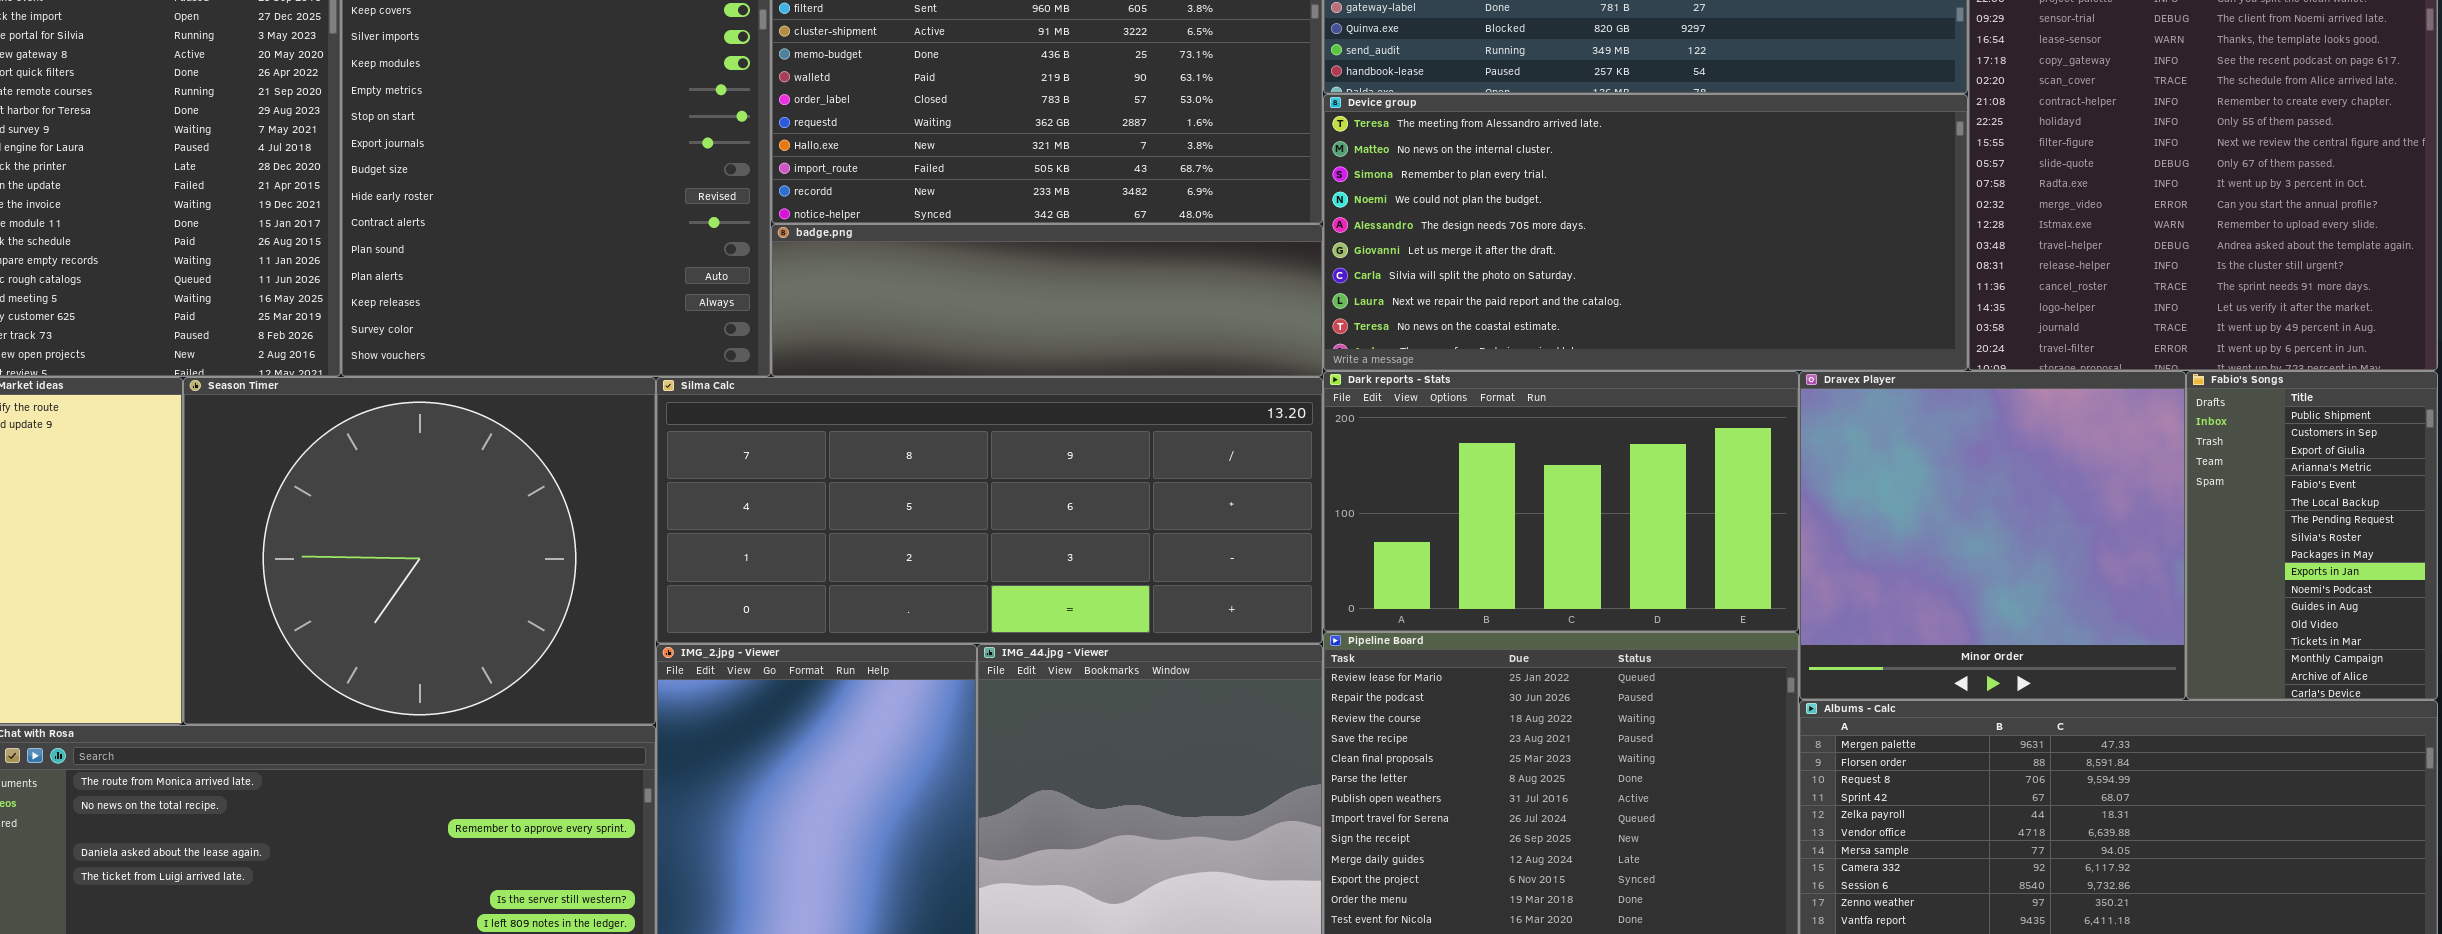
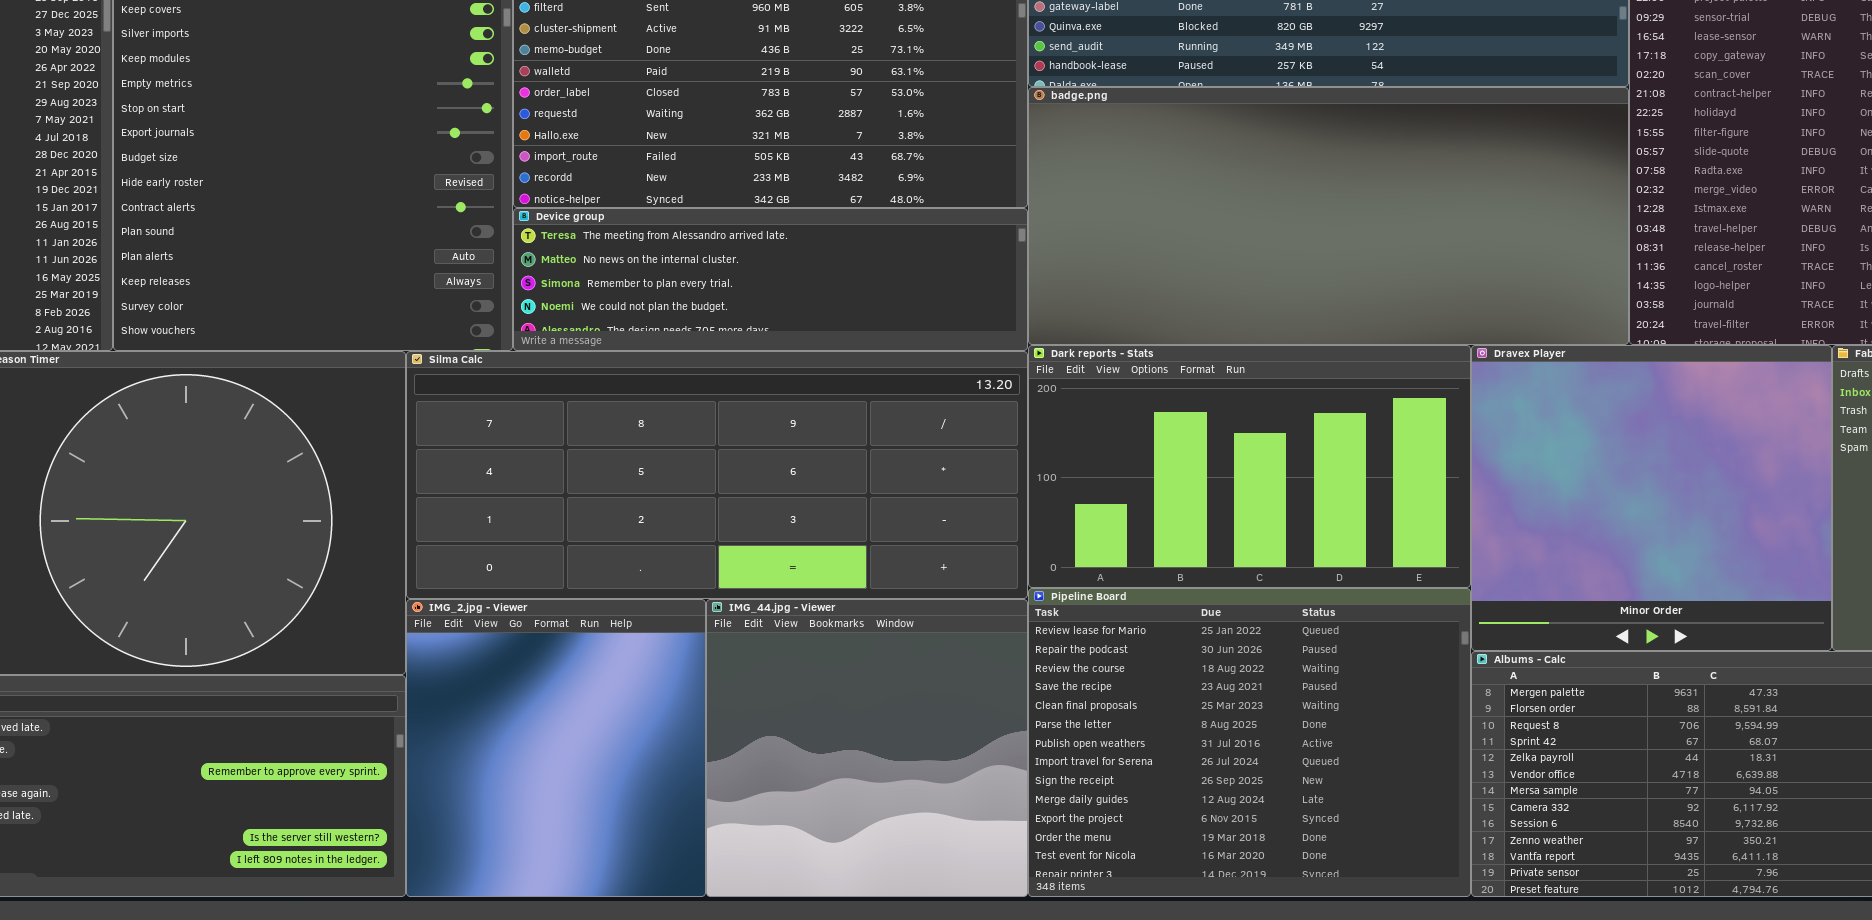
Device group: [1323,94,1968,371] -> [513,208,1028,351], moved, resized
badge.png: [771,224,1323,377] -> [1028,87,1629,345], moved, resized

